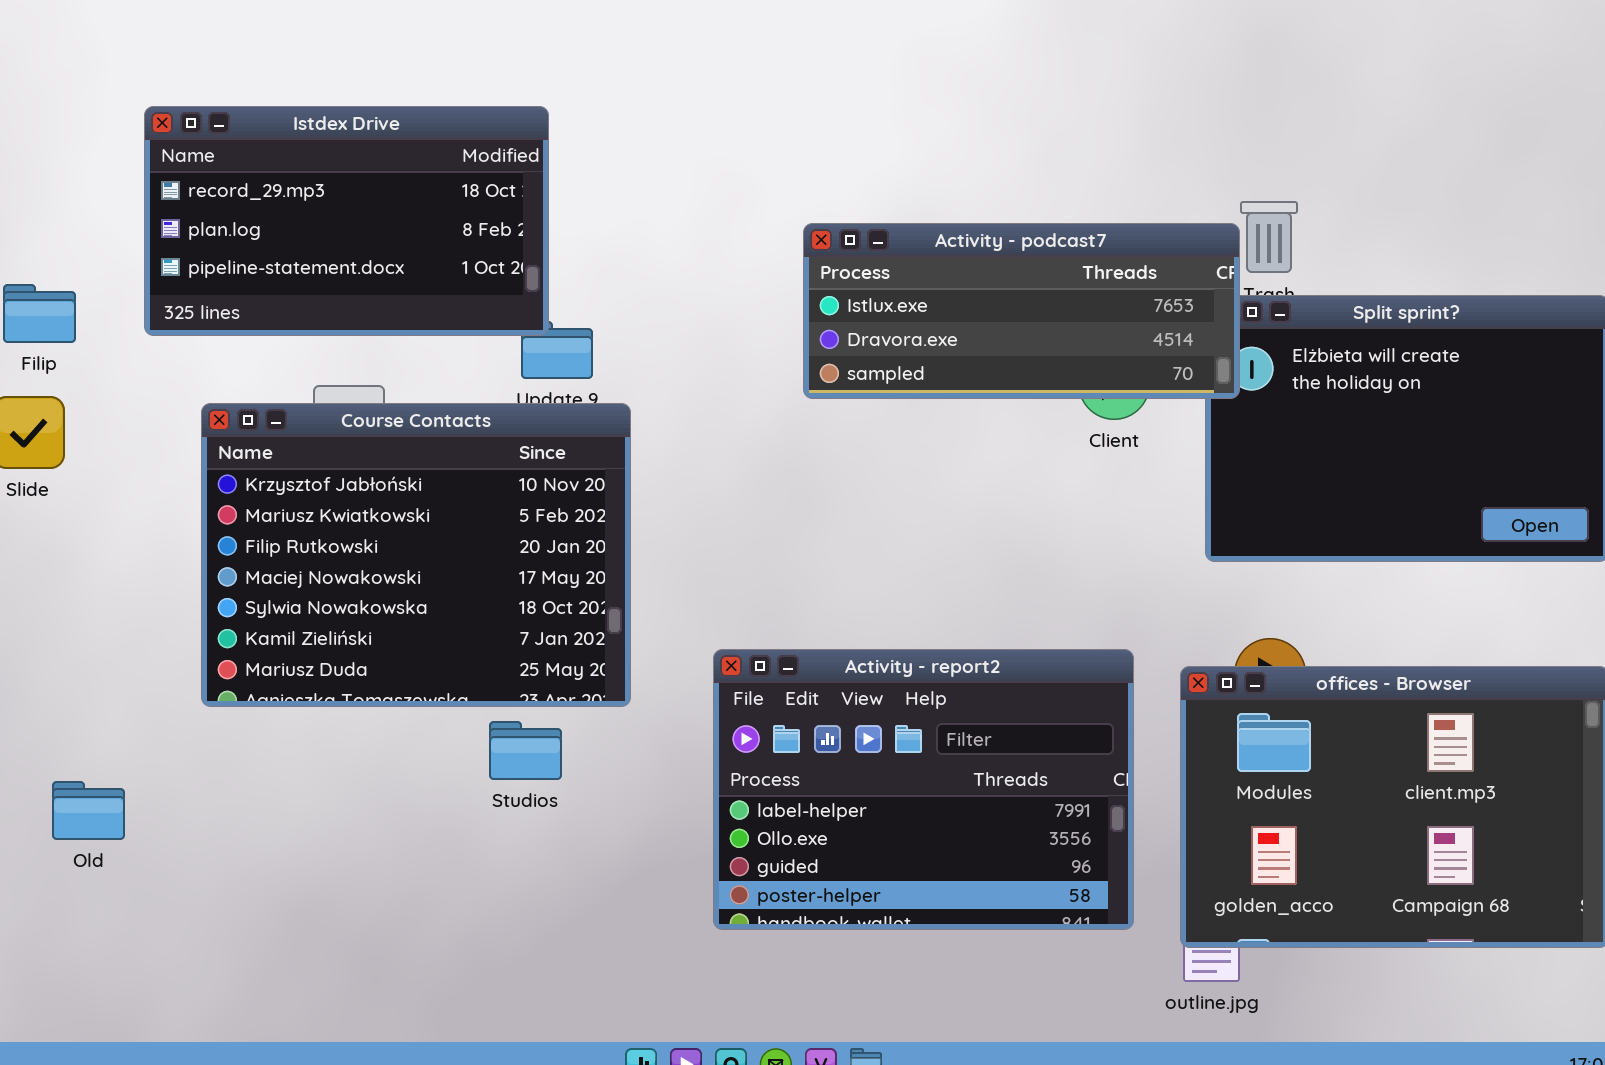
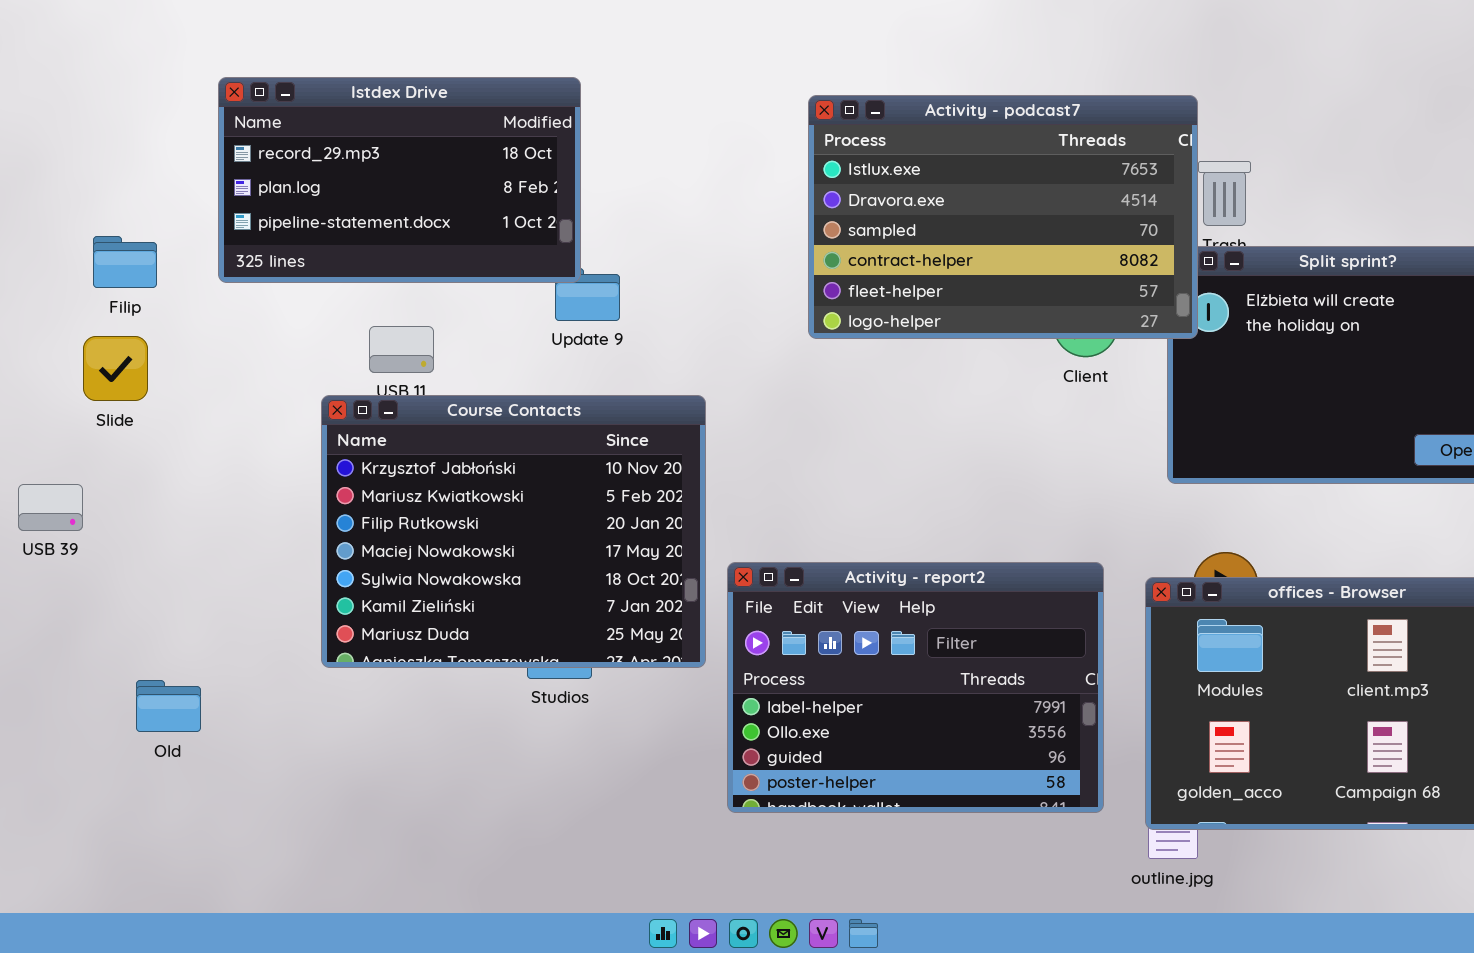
Activity - podcast7: [803,223,1240,399] -> [808,95,1198,339], resized
Course Contacts: [201,403,631,707] -> [321,395,706,668], moved

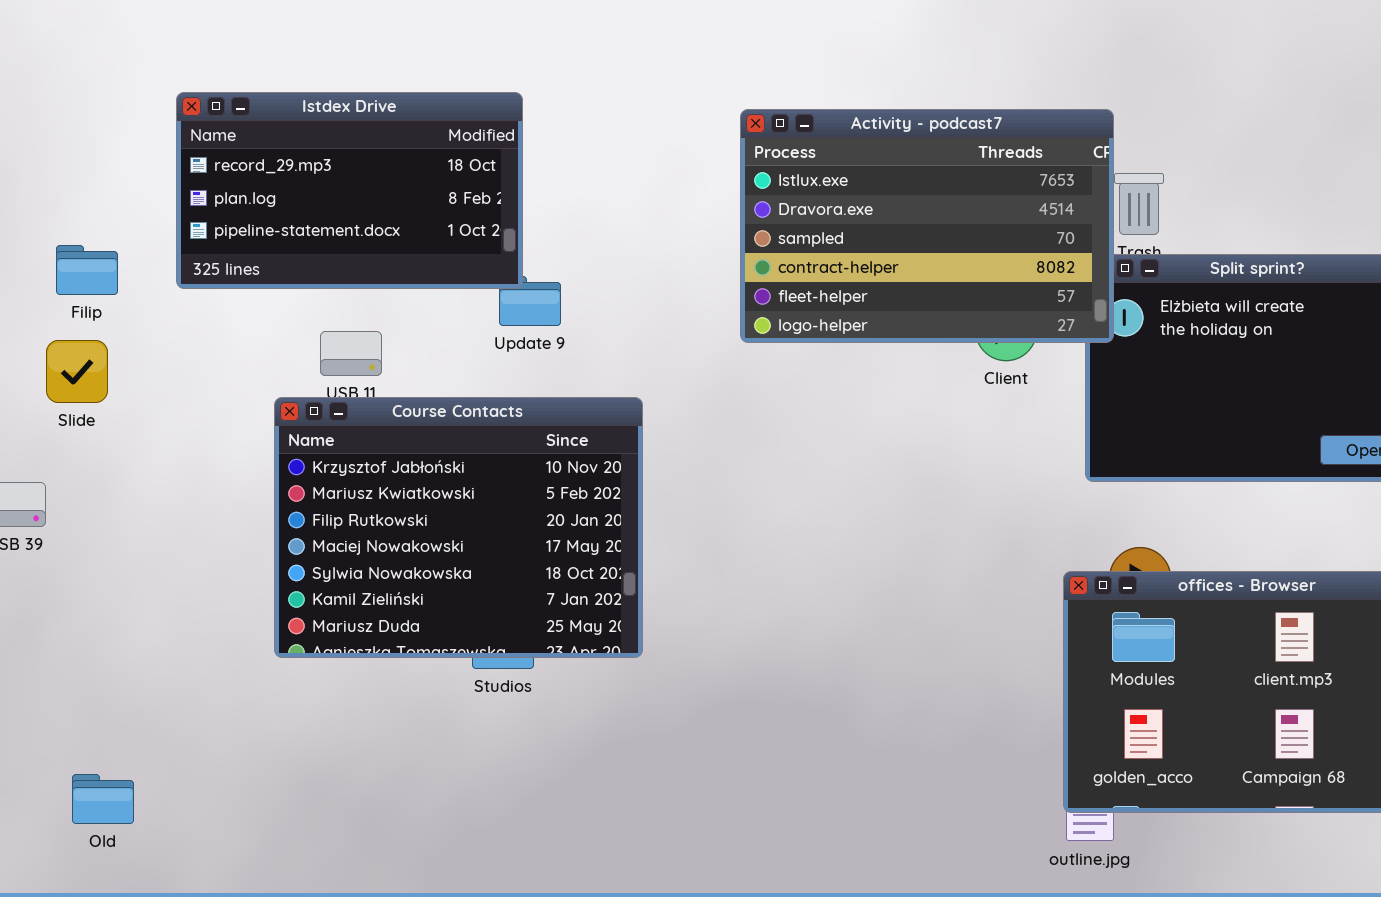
Activity - report2: [727,562,1104,813] -> none, closed
Old: [136,680,201,732] -> [72,774,134,824], moved

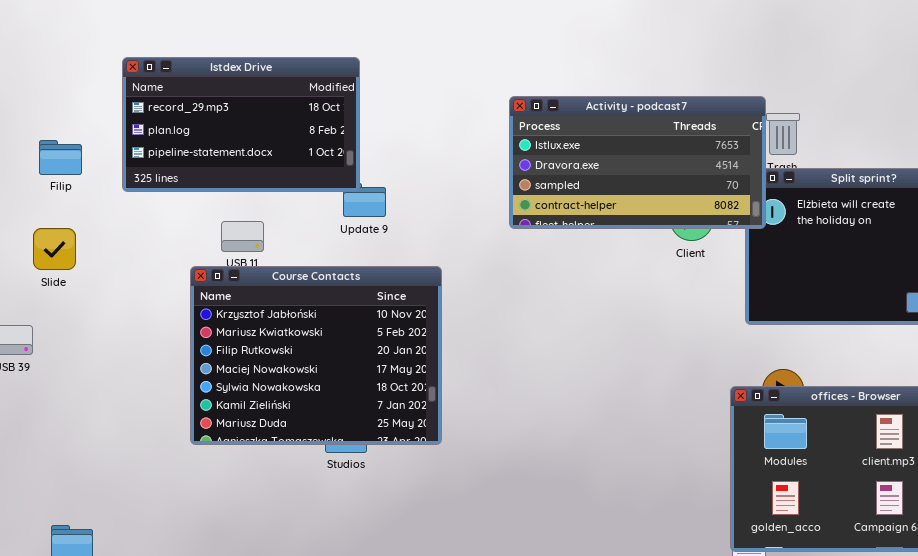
Activity - podcast7: [740,109,1114,343] -> [509,96,766,229], resized
Filip: [56,245,118,295] -> [39,140,82,175], moved

